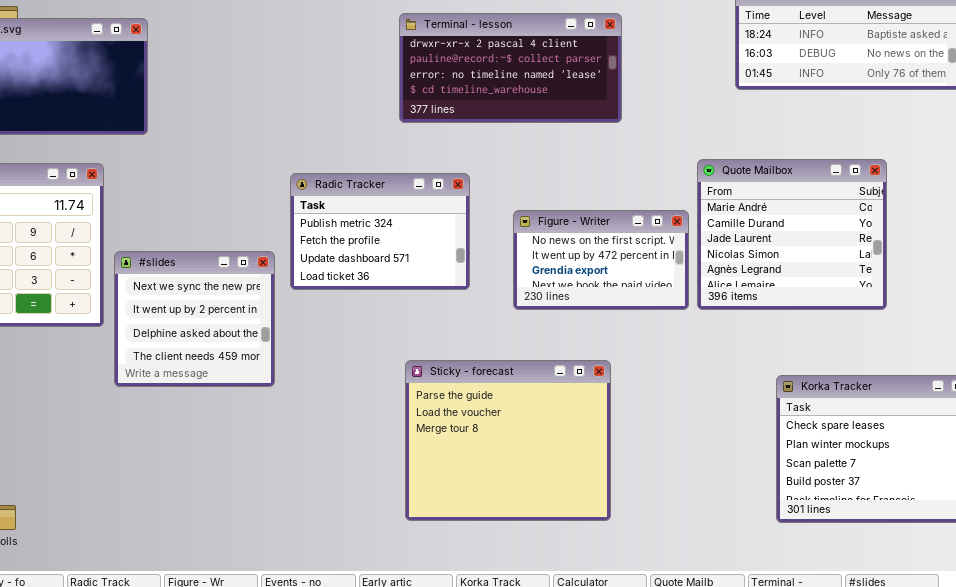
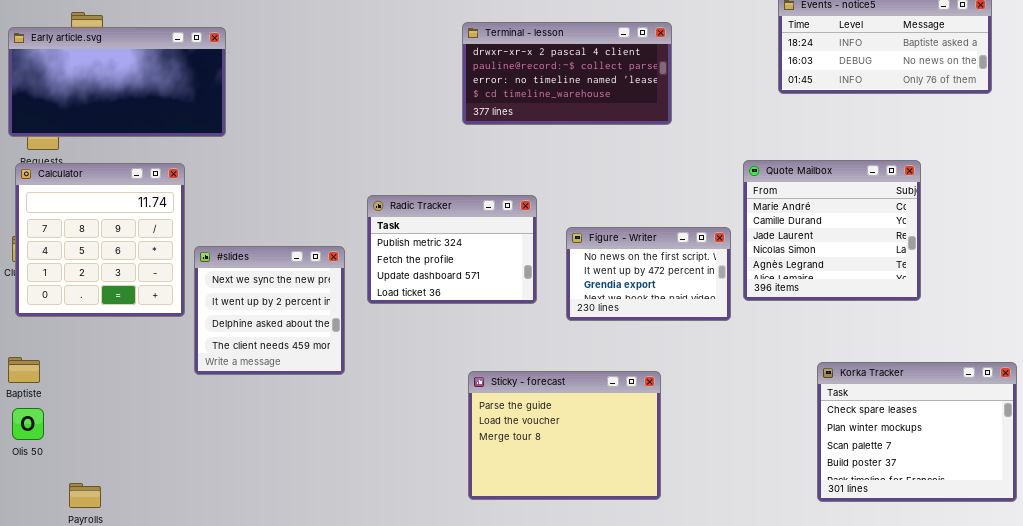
Radic Tracker: [290,173,470,290] -> [367,195,537,304], moved
Figure - Writer: [513,210,689,310] -> [566,227,731,321], moved
Sticky - forecast: [405,360,611,521] -> [468,371,661,500], resized

